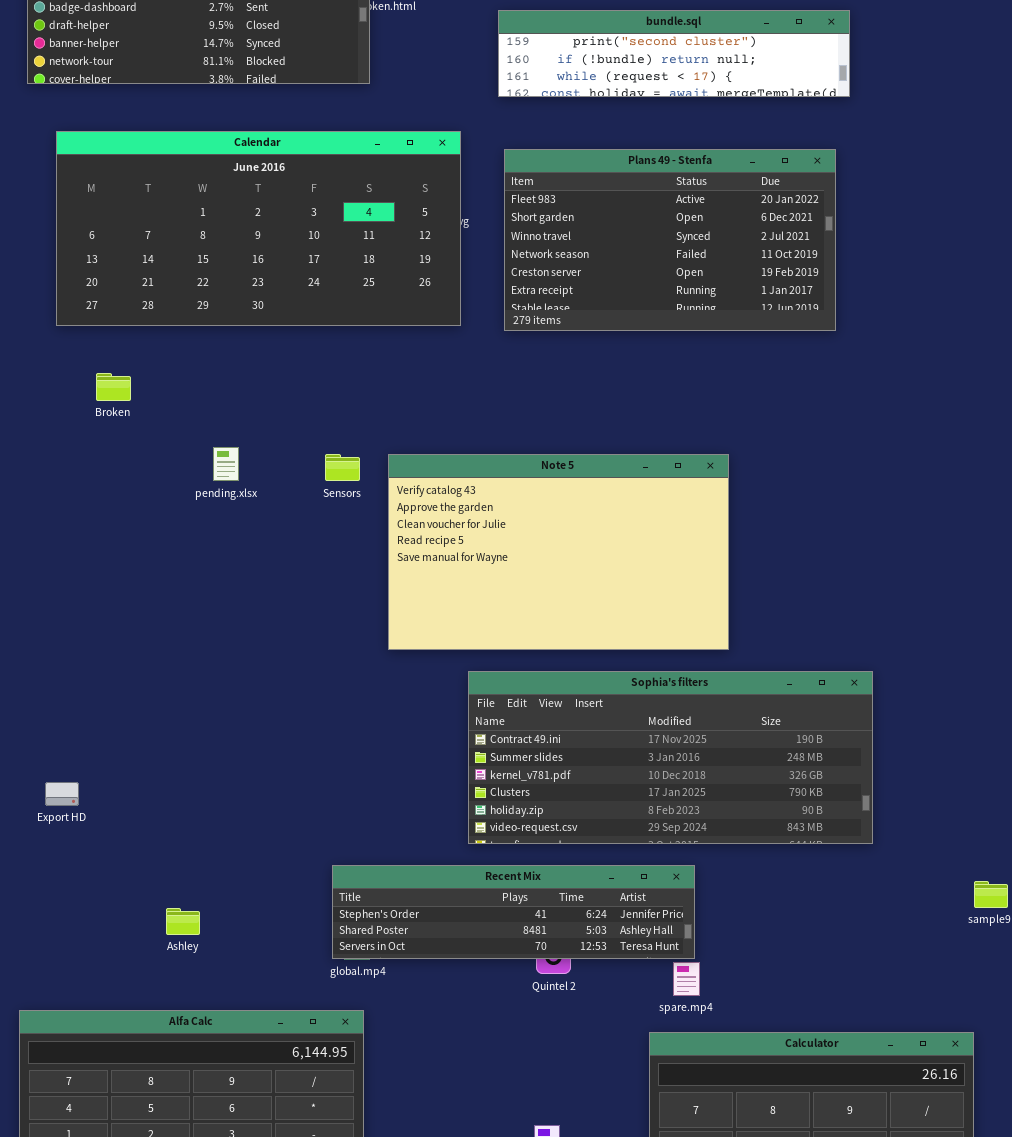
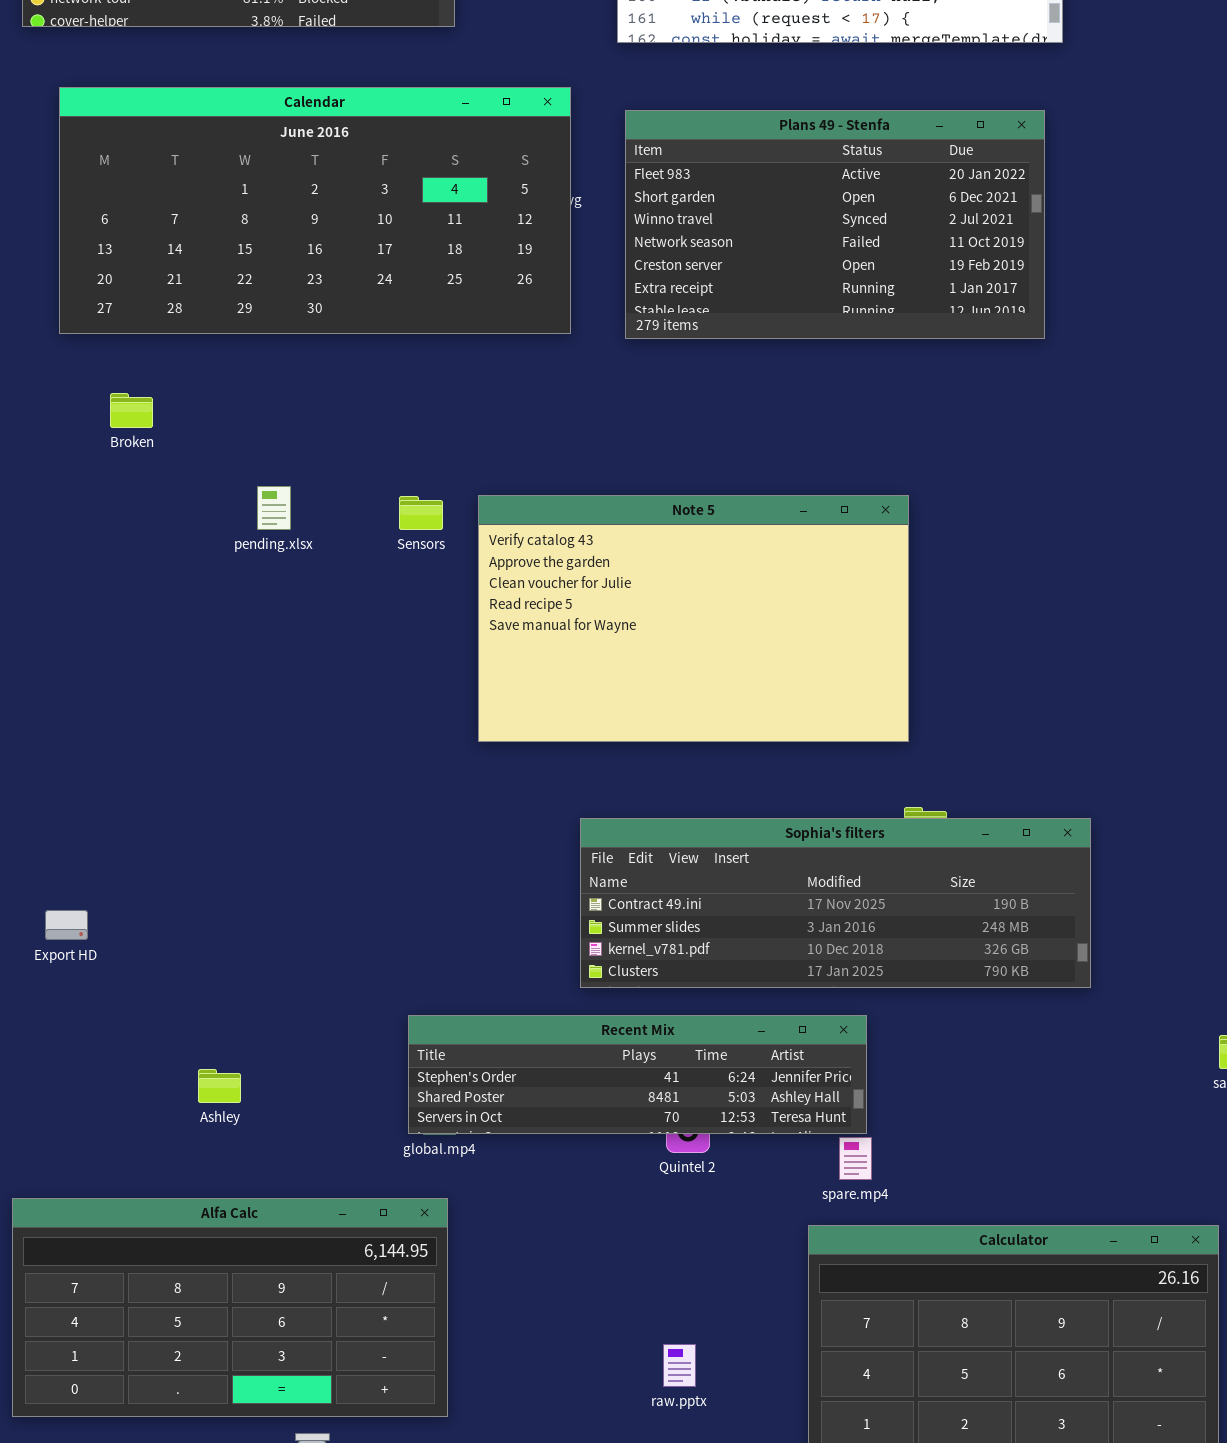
Sophia's filters: [468,671,873,844] -> [580,818,1091,988], resized

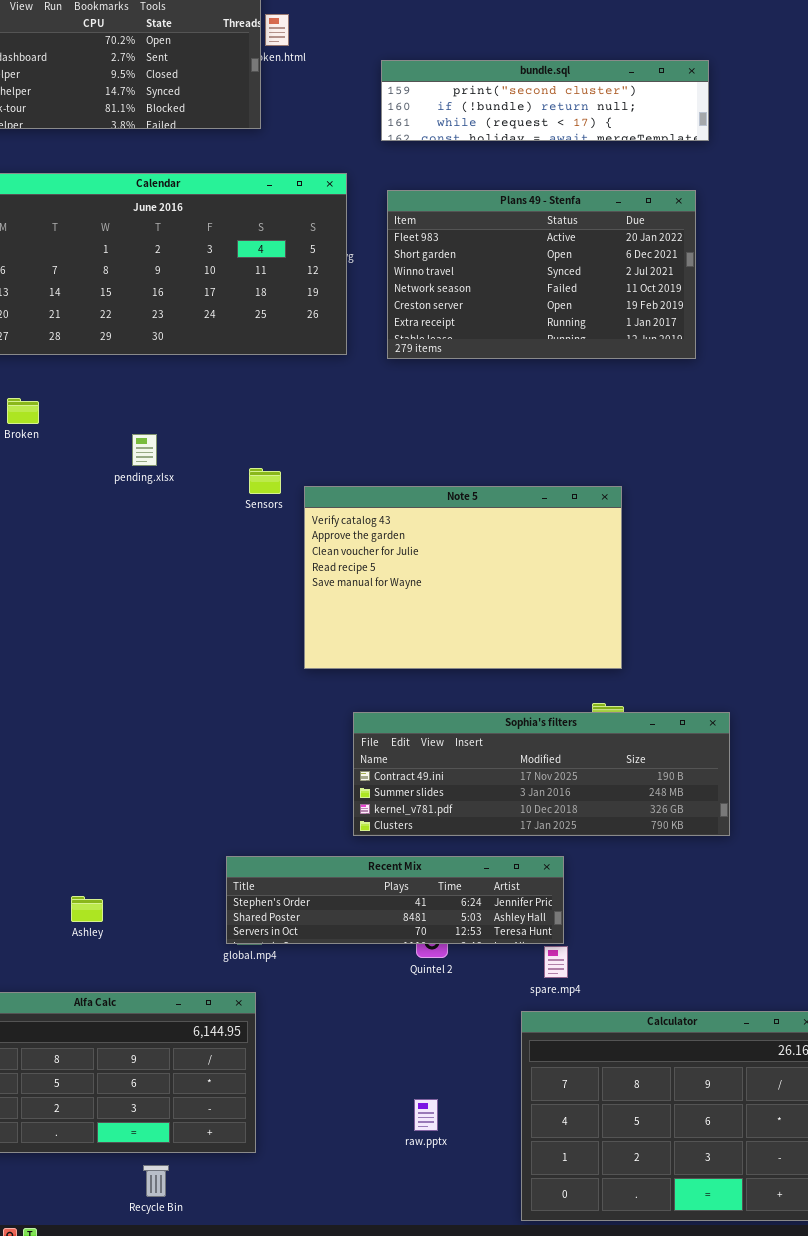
pending.xlsx: [257,486,291,530] -> [132,434,157,466], moved
Note 5: [478,495,909,742] -> [304,486,622,669], moved
Sensors: [399,496,443,530] -> [249,468,281,494], moved

